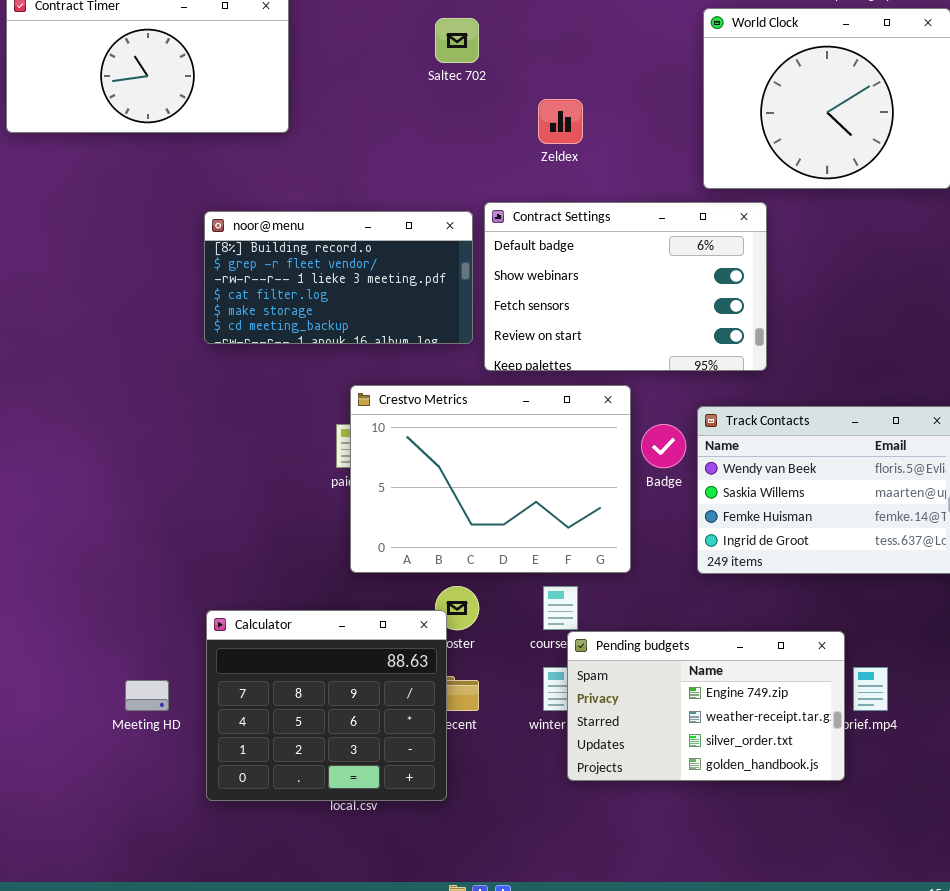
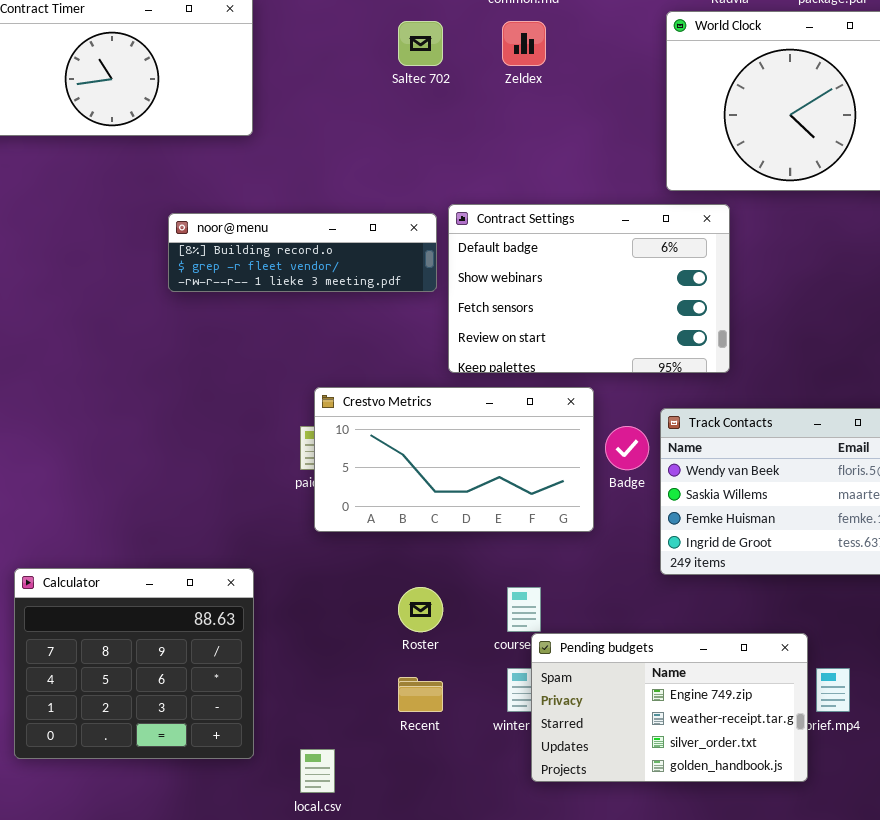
Zeldex: [538,99,583,144] -> [502,21,546,66], moved
noor@menu: [204,211,473,344] -> [168,213,437,292], resized
Crestvo Metrics: [350,385,631,573] -> [314,387,594,532], resized
Calculator: [206,610,447,801] -> [14,568,254,759], moved

